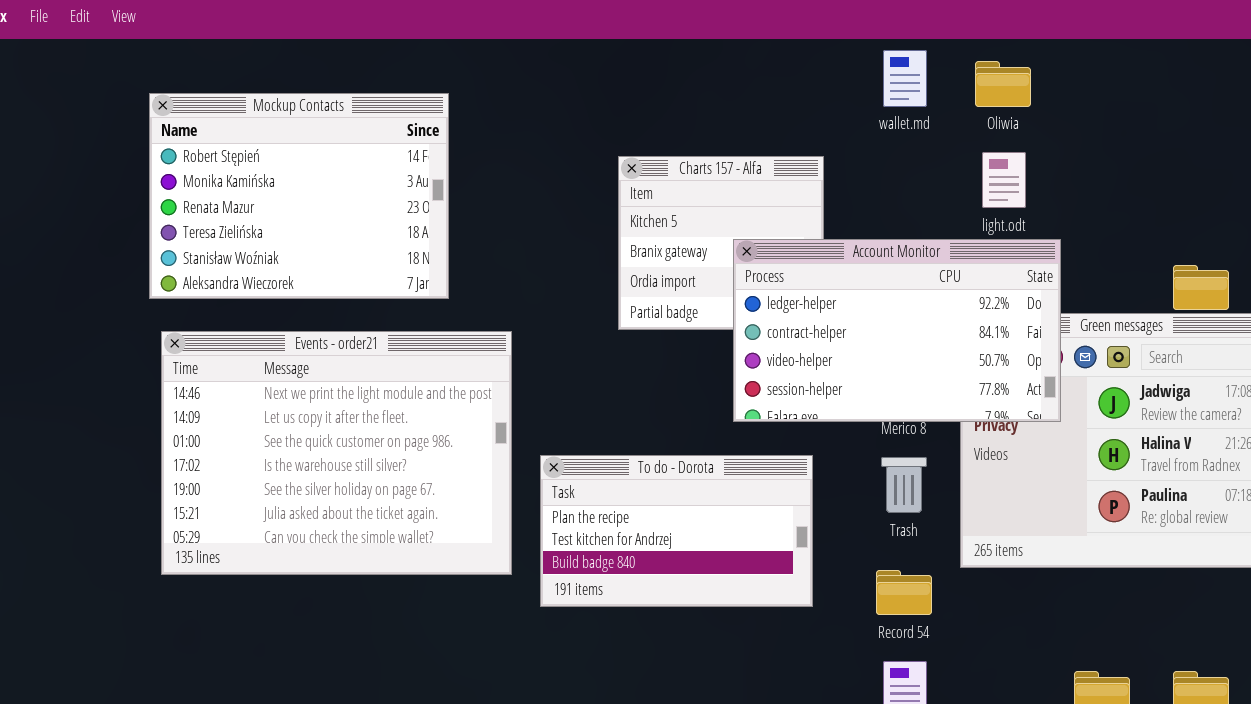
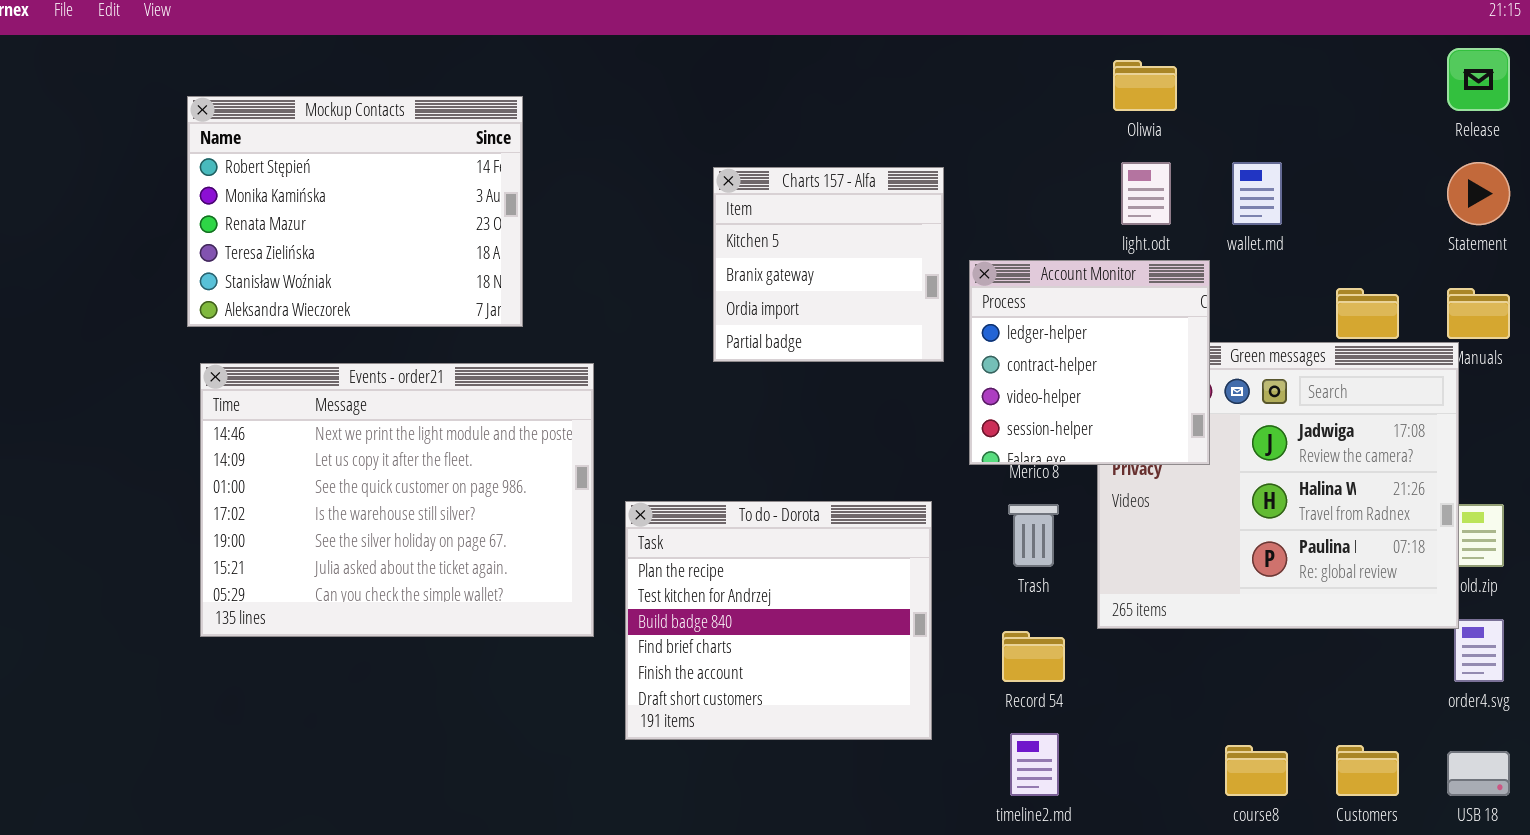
wallet.md: [883,50,927,107] -> [1232,162,1282,225], moved
Account Monitor: [733,239,1061,422] -> [969,260,1210,465], resized
To do - Dorota: [540,455,813,607] -> [625,501,932,740], resized

